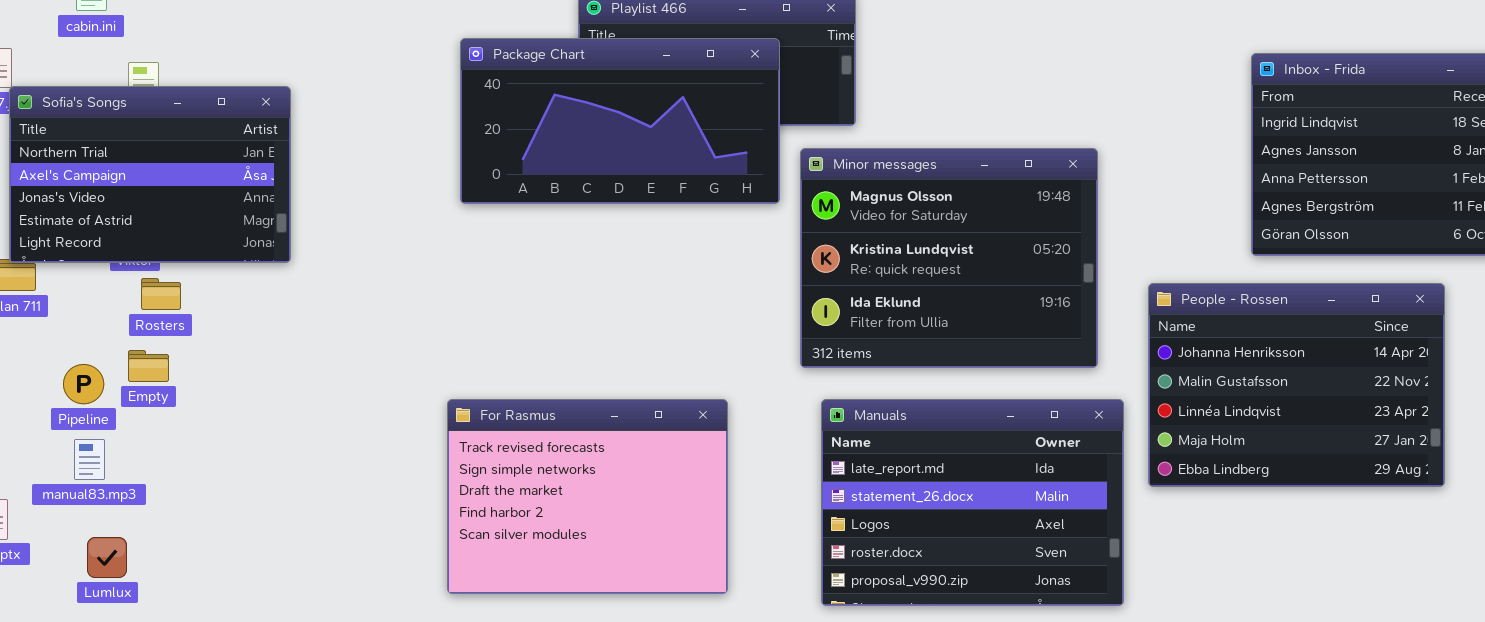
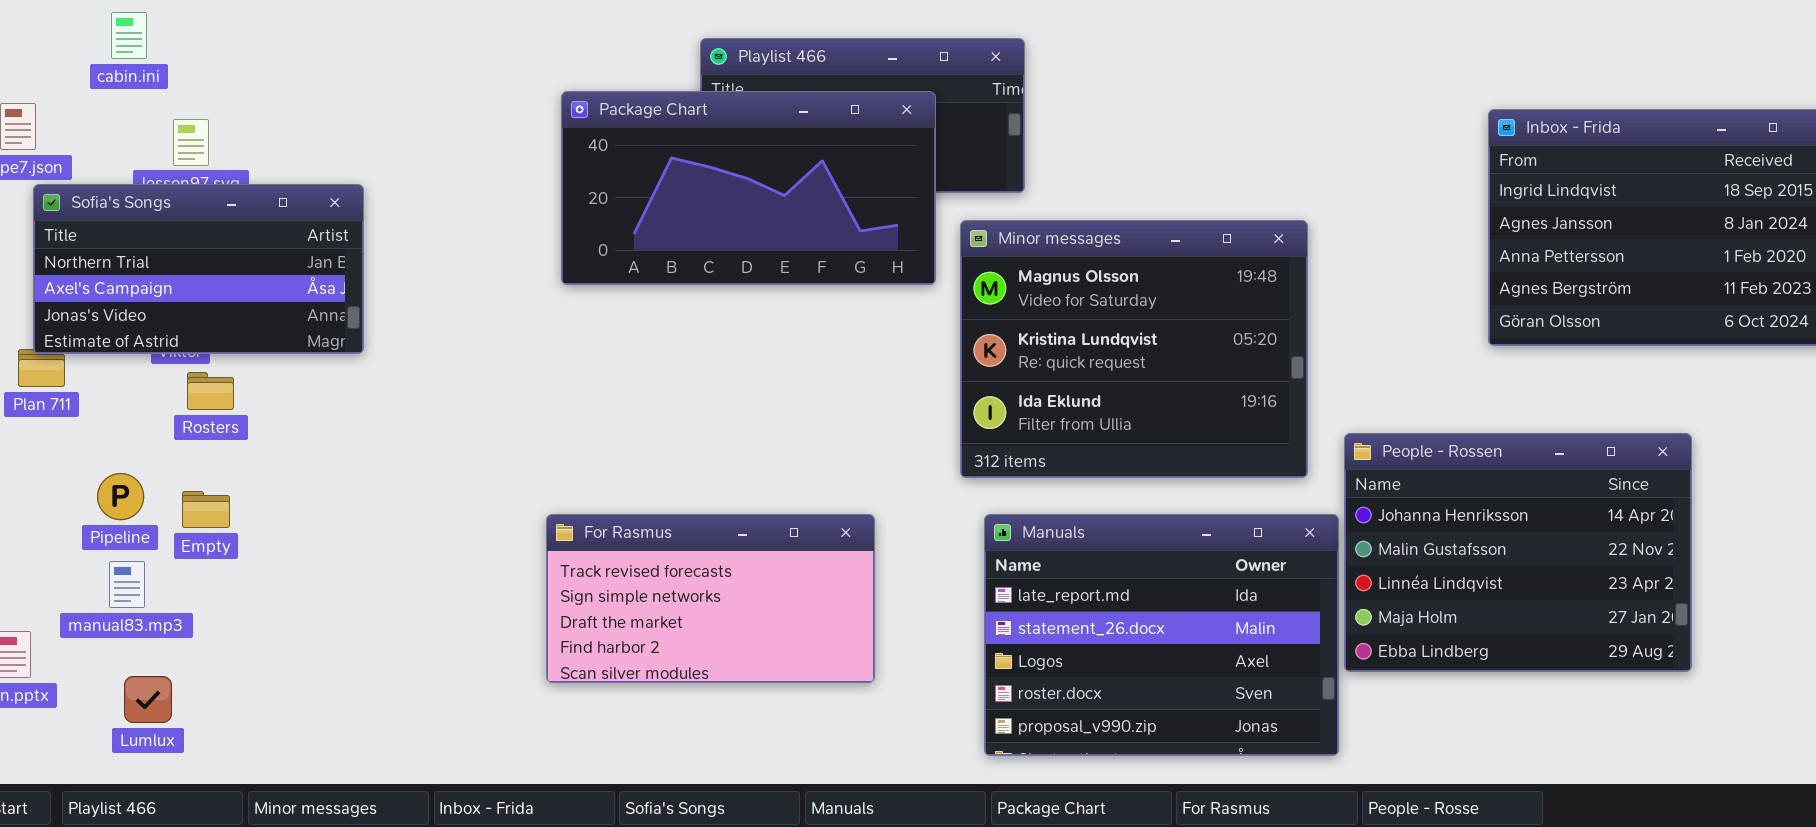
Sofia's Songs: [9,86,291,263] -> [33,184,364,354], resized
People - Rossen: [1148,283,1445,487] -> [1344,433,1692,672], moved
Empty: [128,350,169,382] -> [182,491,230,528], moved
For Rasmus: [447,399,728,594] -> [546,514,875,683], resized

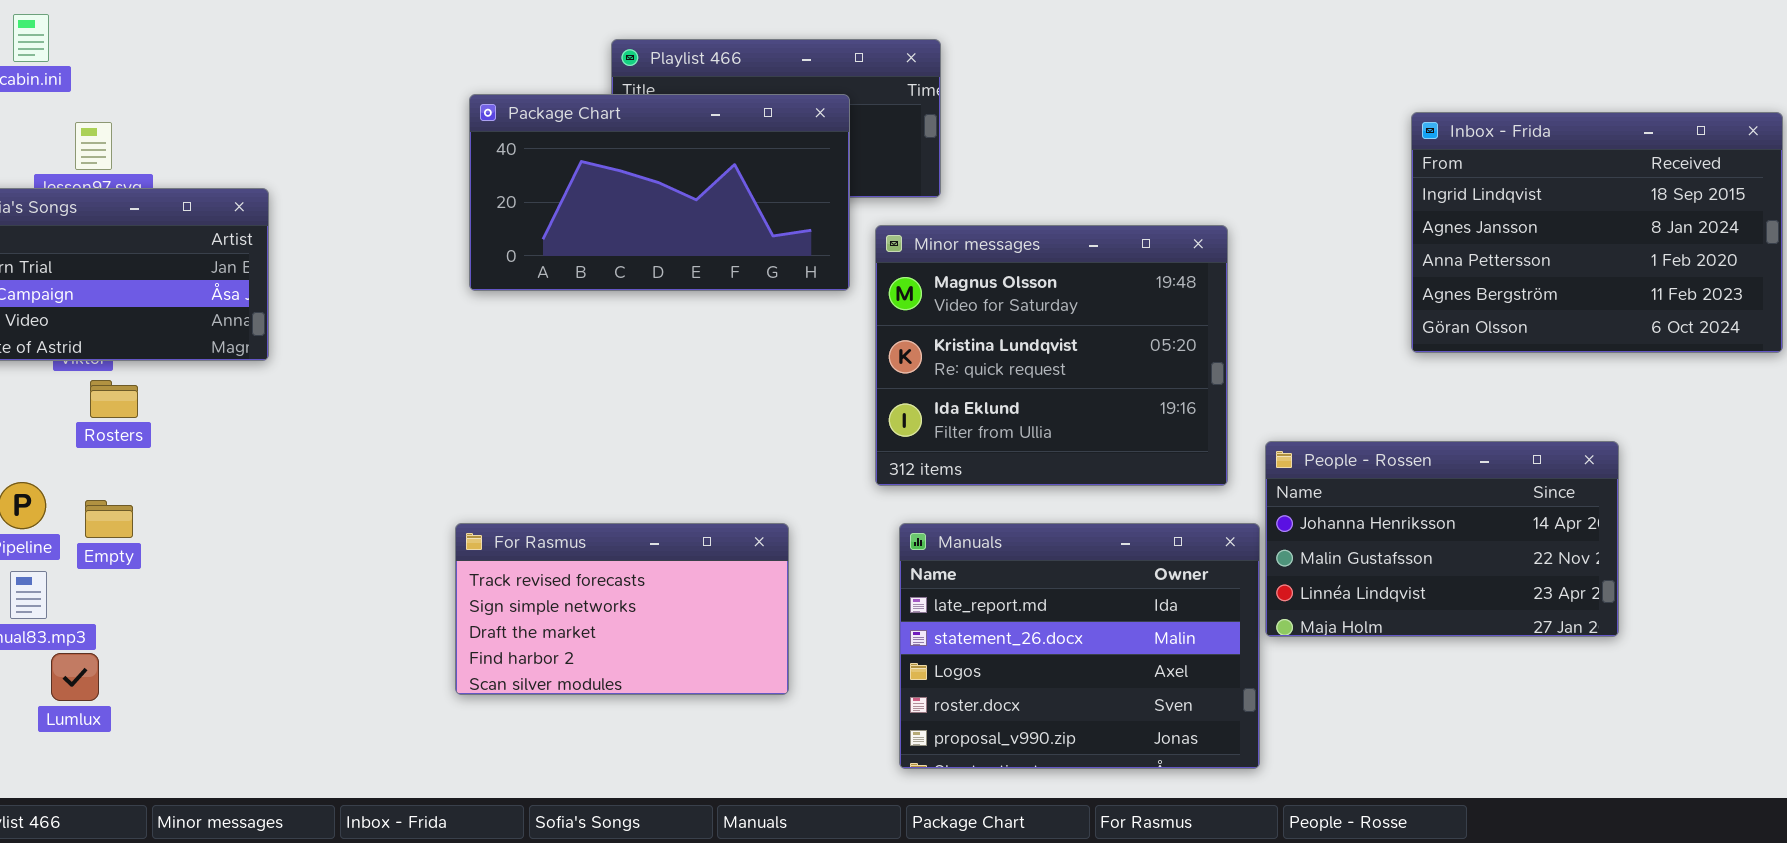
People - Rossen: [1344,433,1692,672] -> [1265,441,1619,637], resized
Lumlux: [124,676,172,723] -> [51,653,99,701], moved

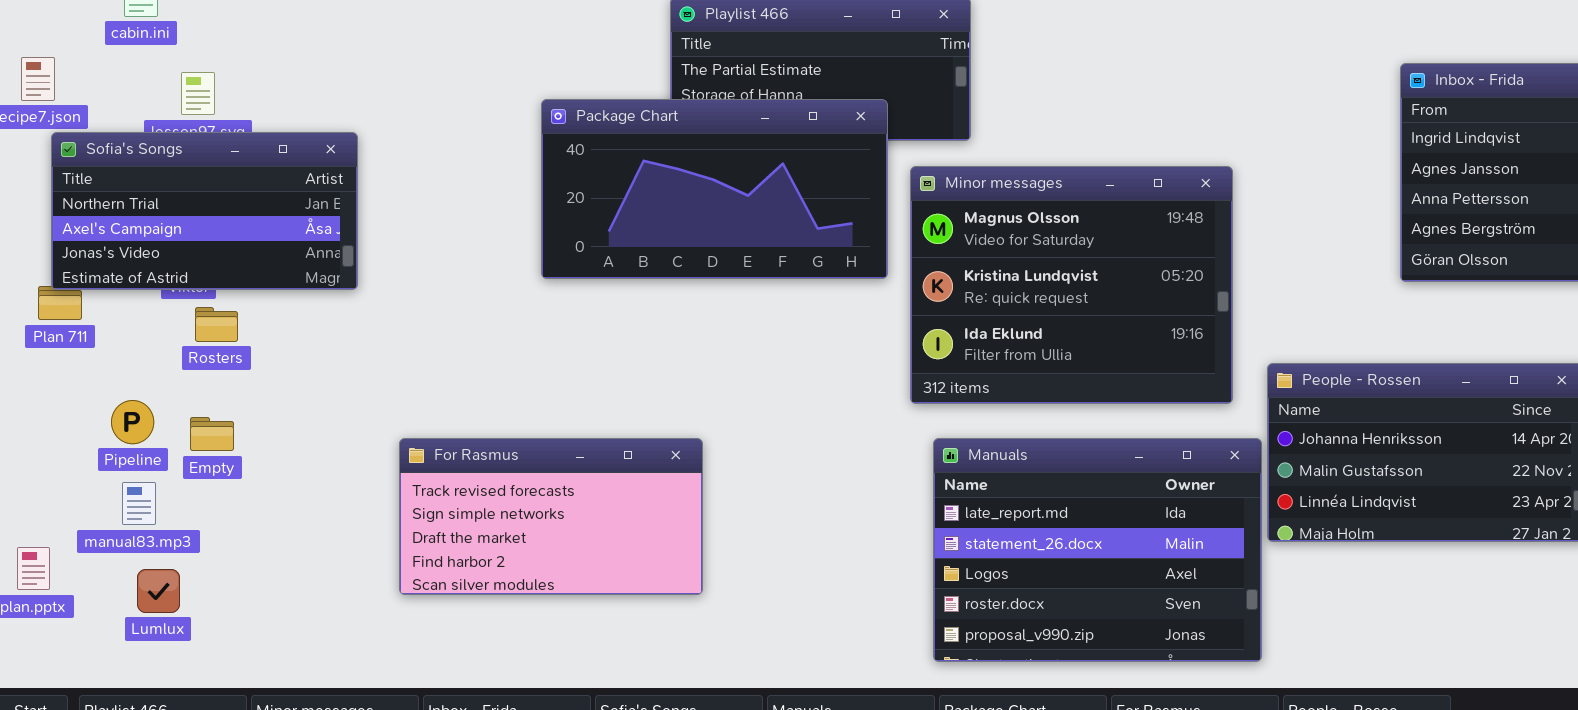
Package Chart: [469,94,850,291] -> [541,99,888,279], moved
For Rasmus: [455,523,789,695] -> [399,438,703,595], moved
Lumlux: [51,653,99,701] -> [137,569,180,613], moved

